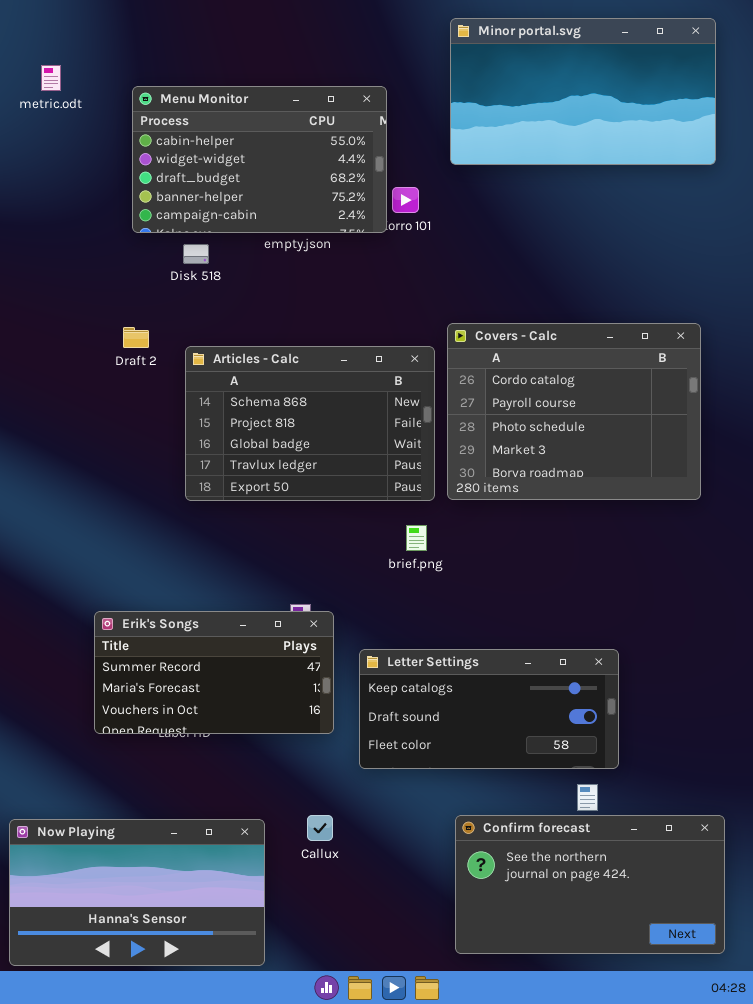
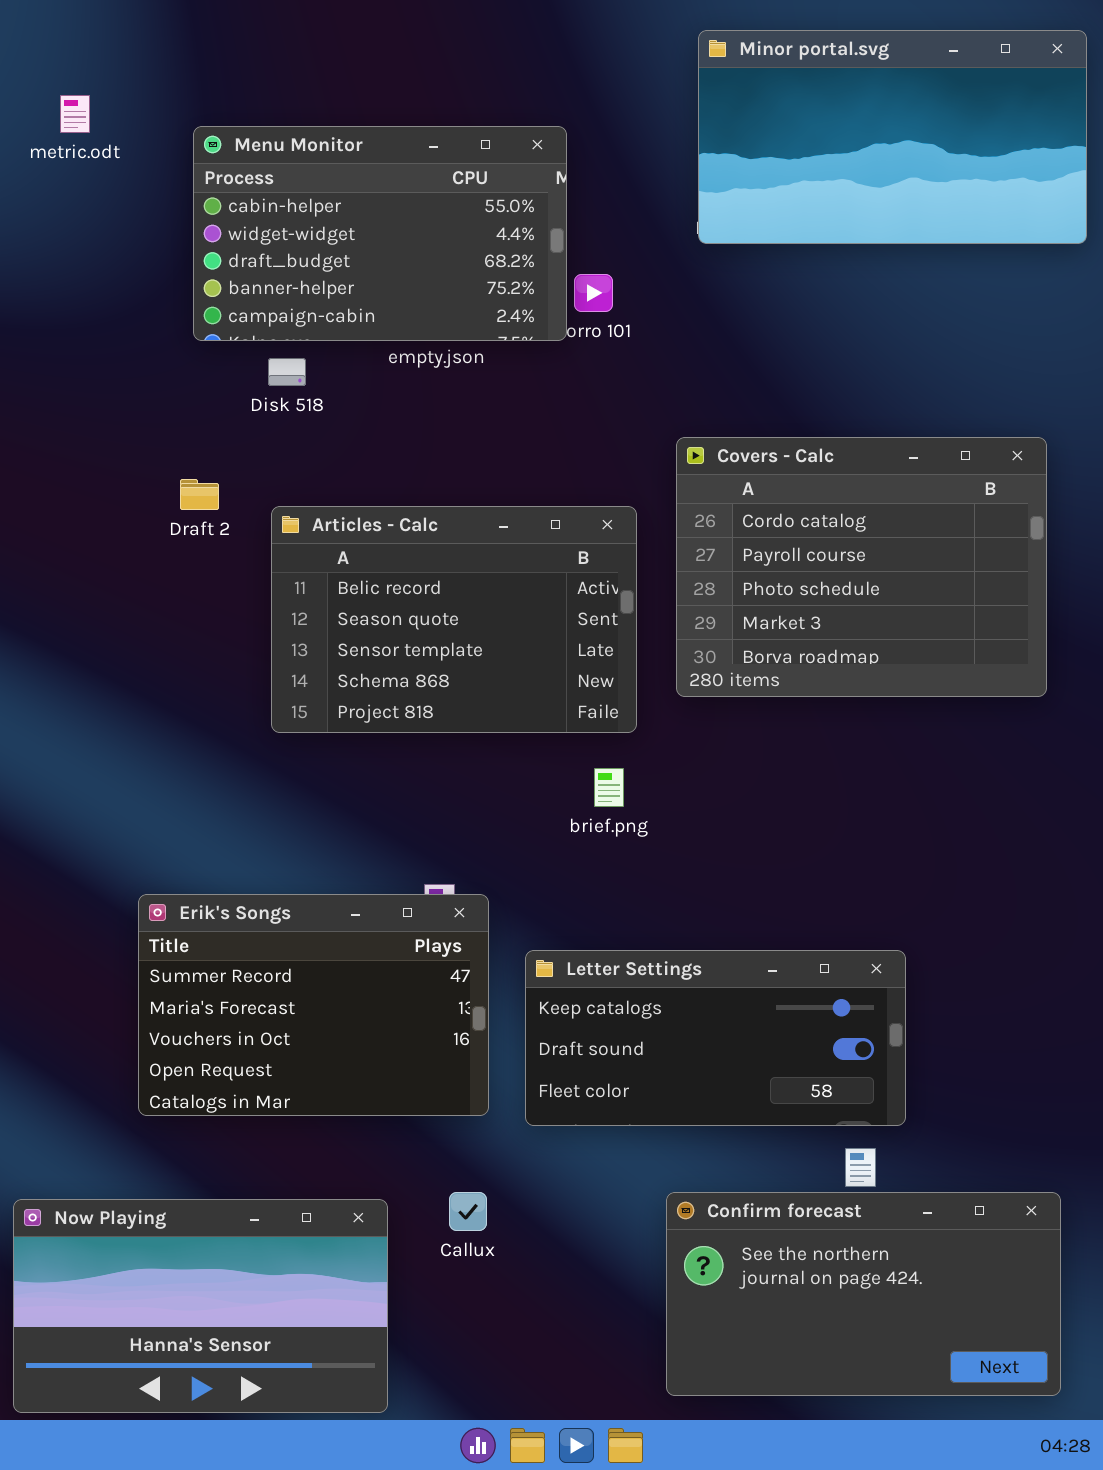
Minor portal.svg: [450,18,716,165] -> [698,30,1087,244], moved
Covers - Calc: [447,323,701,500] -> [676,437,1047,697], moved
Articles - Calc: [185,346,435,501] -> [271,506,637,733], scrolled up 3 rows
Erik's Songs: [94,611,334,734] -> [138,894,489,1116], resized

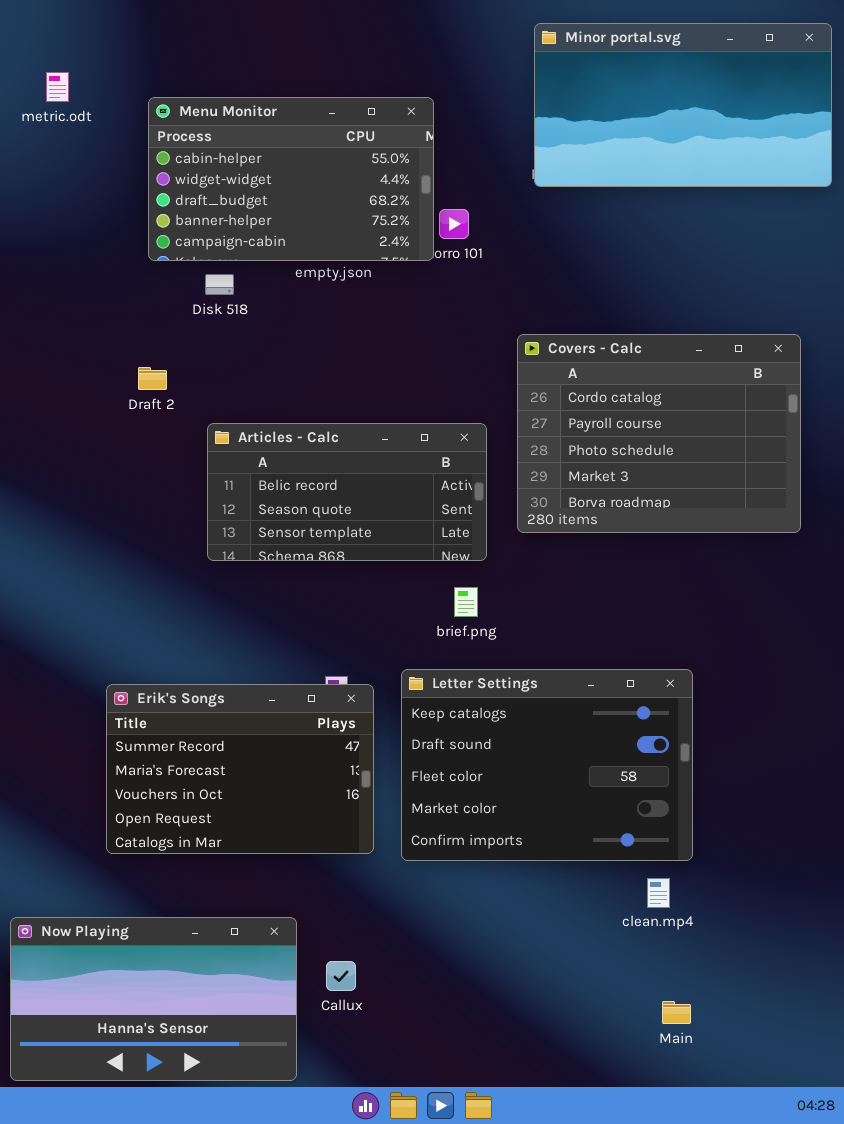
Articles - Calc: [271,506,637,733] -> [207,423,487,561], resized
Letter Settings: [525,950,906,1126] -> [401,669,693,861], resized
Callux: [449,1192,487,1231] -> [326,961,356,991], moved
Confirm forecast: [666,1192,1061,1396] -> none, closed

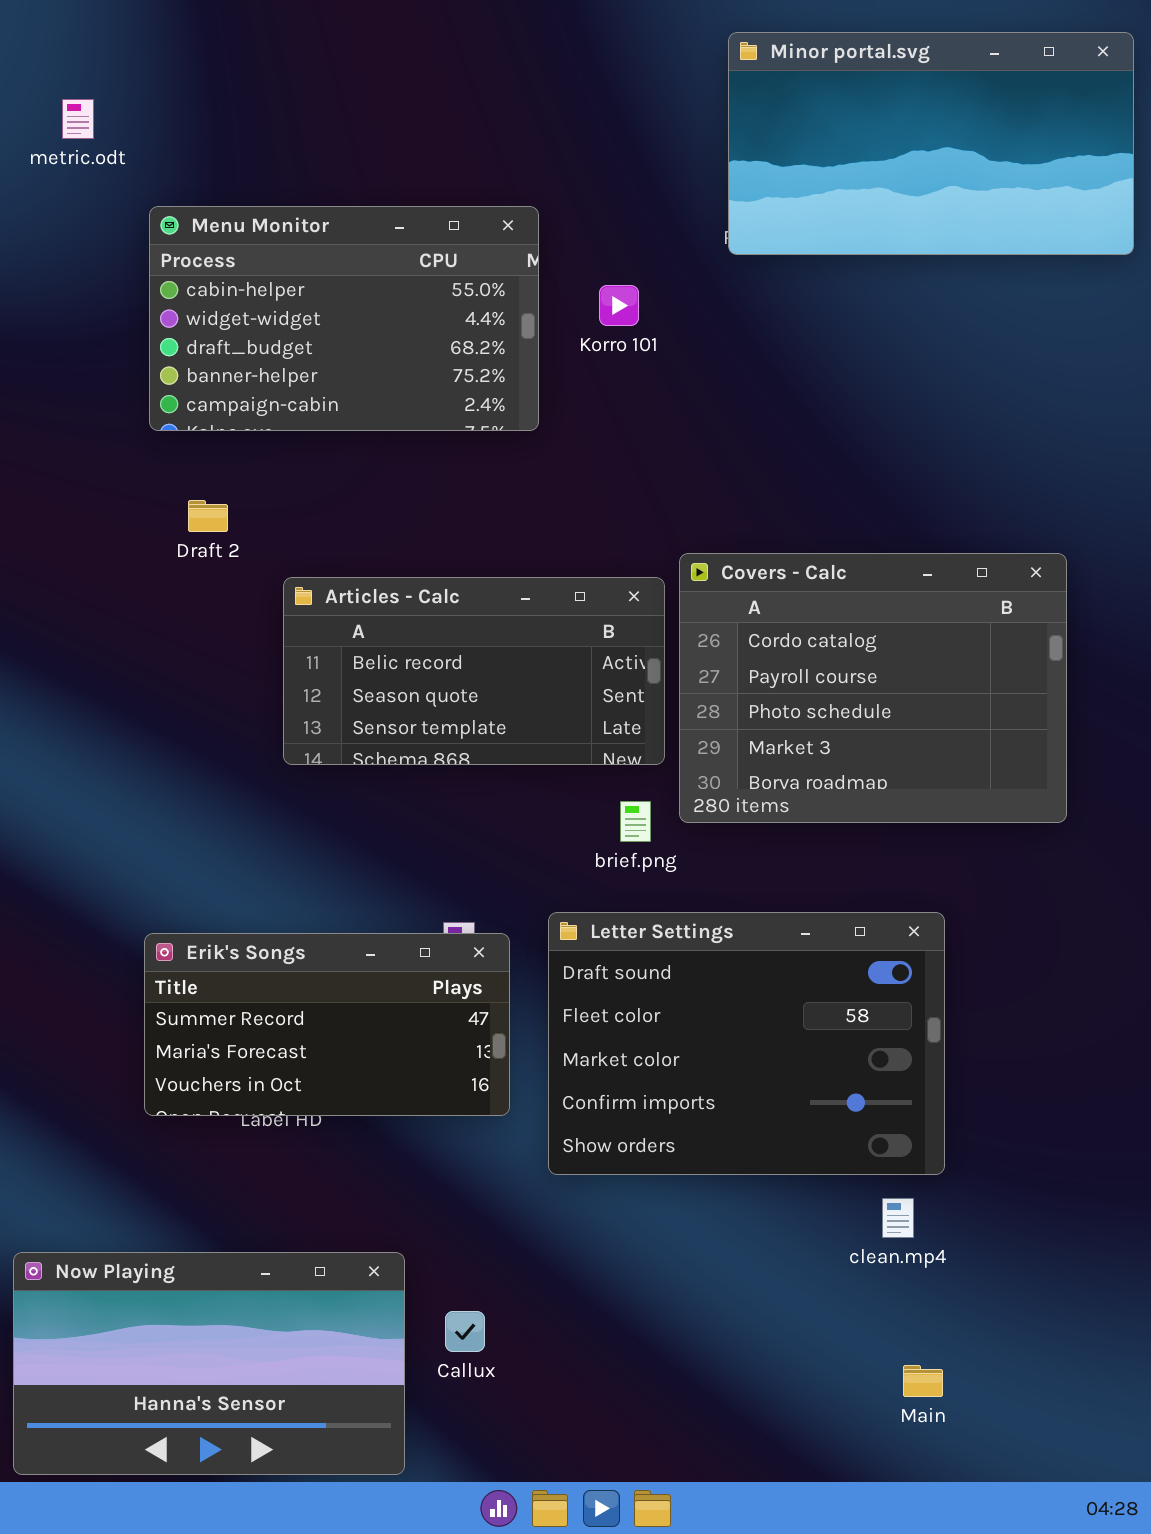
Menu Monitor: [148,97,434,261] -> [149,206,539,431], moved
Covers - Calc: [517,334,801,533] -> [679,553,1067,823], moved
Letter Settings: [401,669,693,861] -> [548,912,945,1175], scrolled down 1 row
Erik's Songs: [106,684,374,854] -> [144,933,510,1116], resized

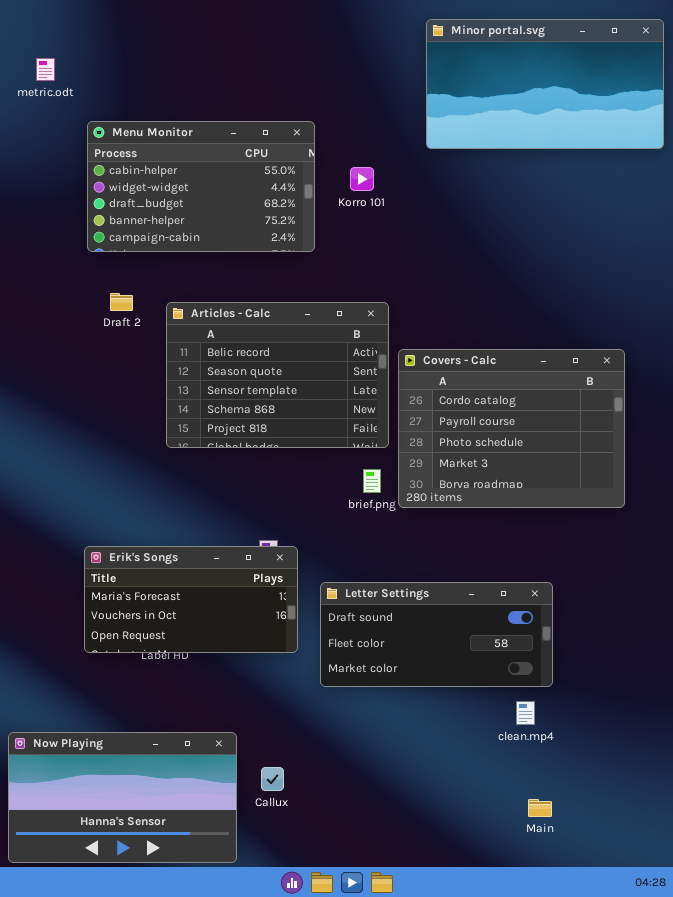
Covers - Calc: [679,553,1067,823] -> [398,349,625,508], moved
Articles - Calc: [283,577,665,765] -> [166,302,389,448], resized
Letter Settings: [548,912,945,1175] -> [320,582,553,687], resized
Erik's Songs: [144,933,510,1116] -> [84,546,298,653], scrolled down 1 row

